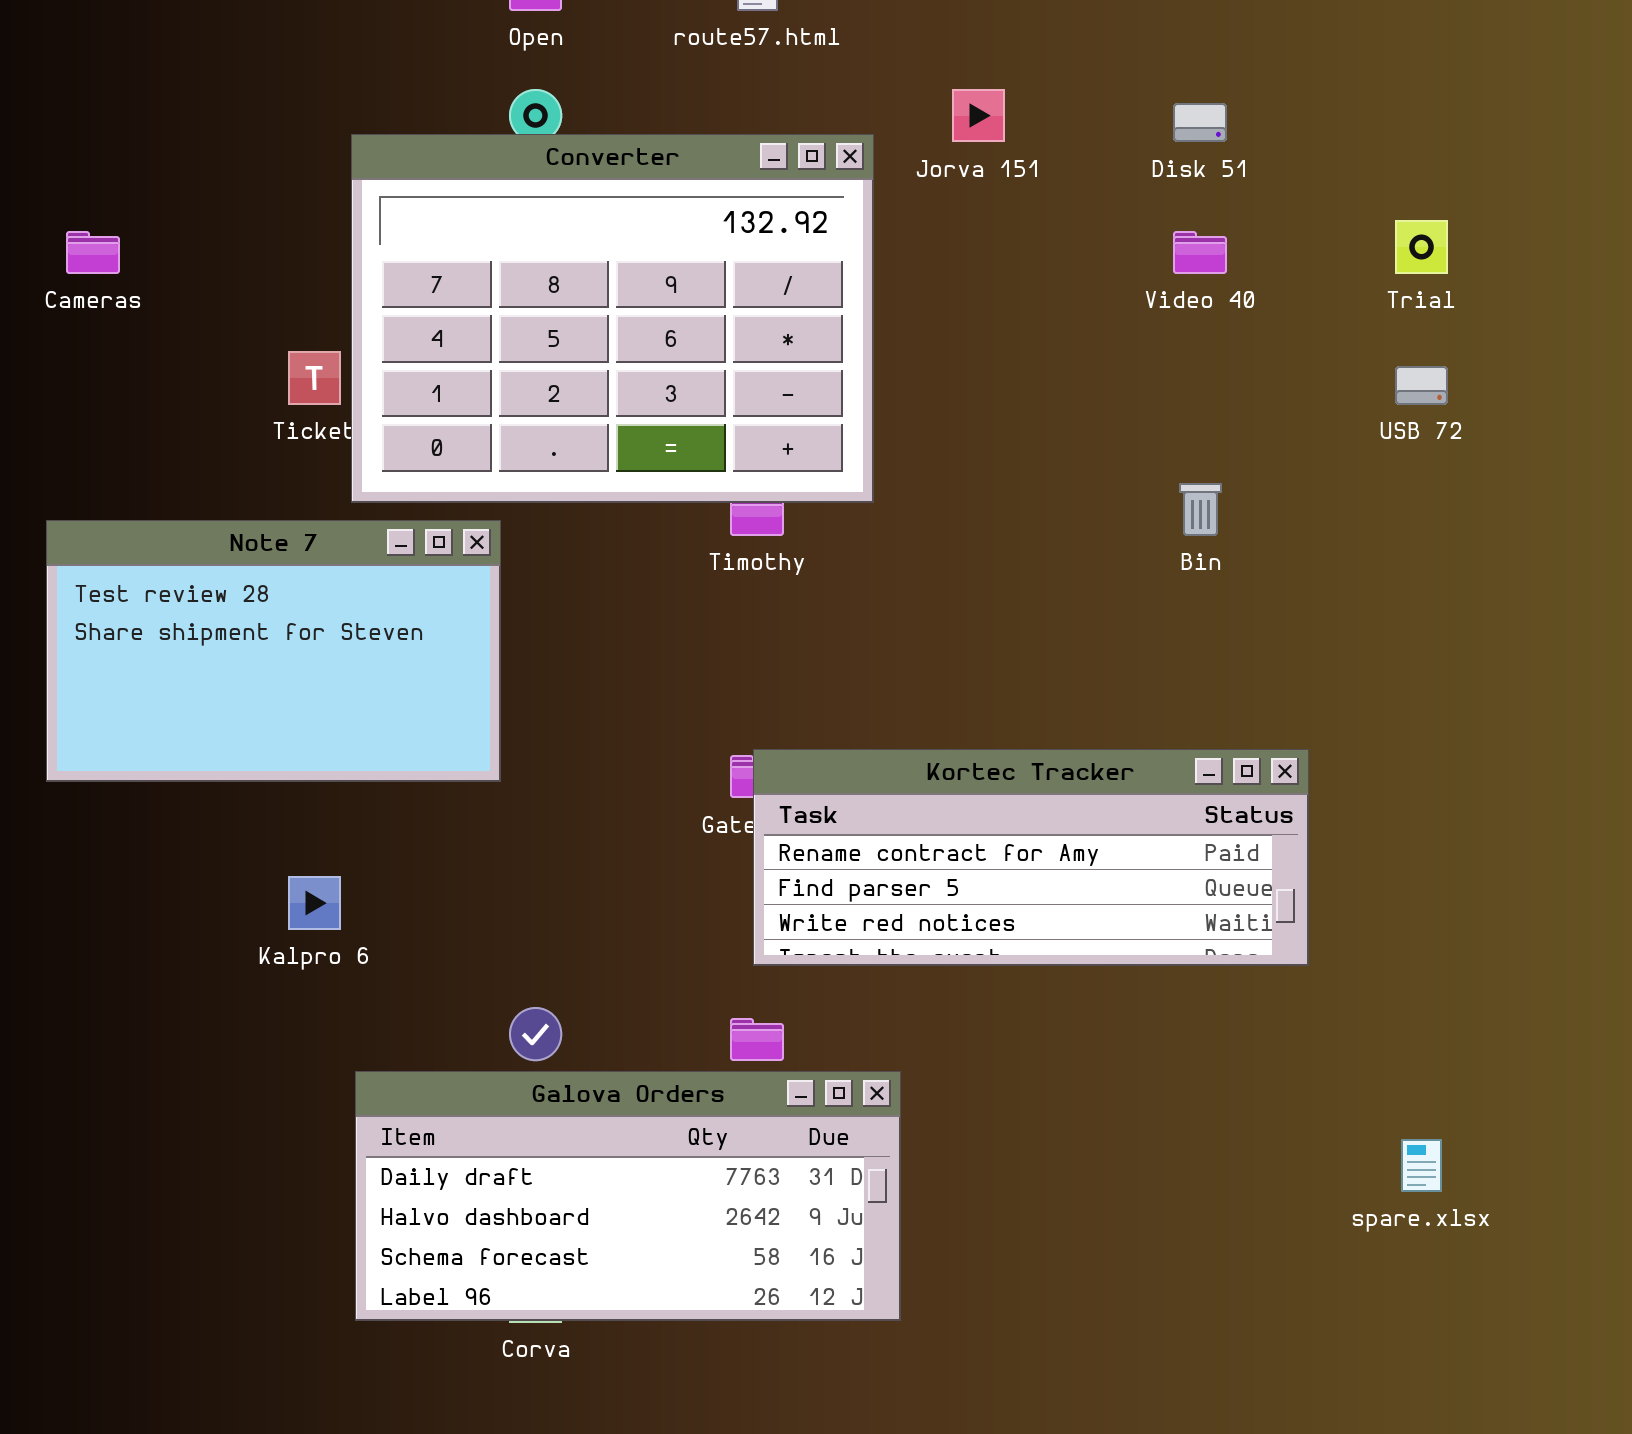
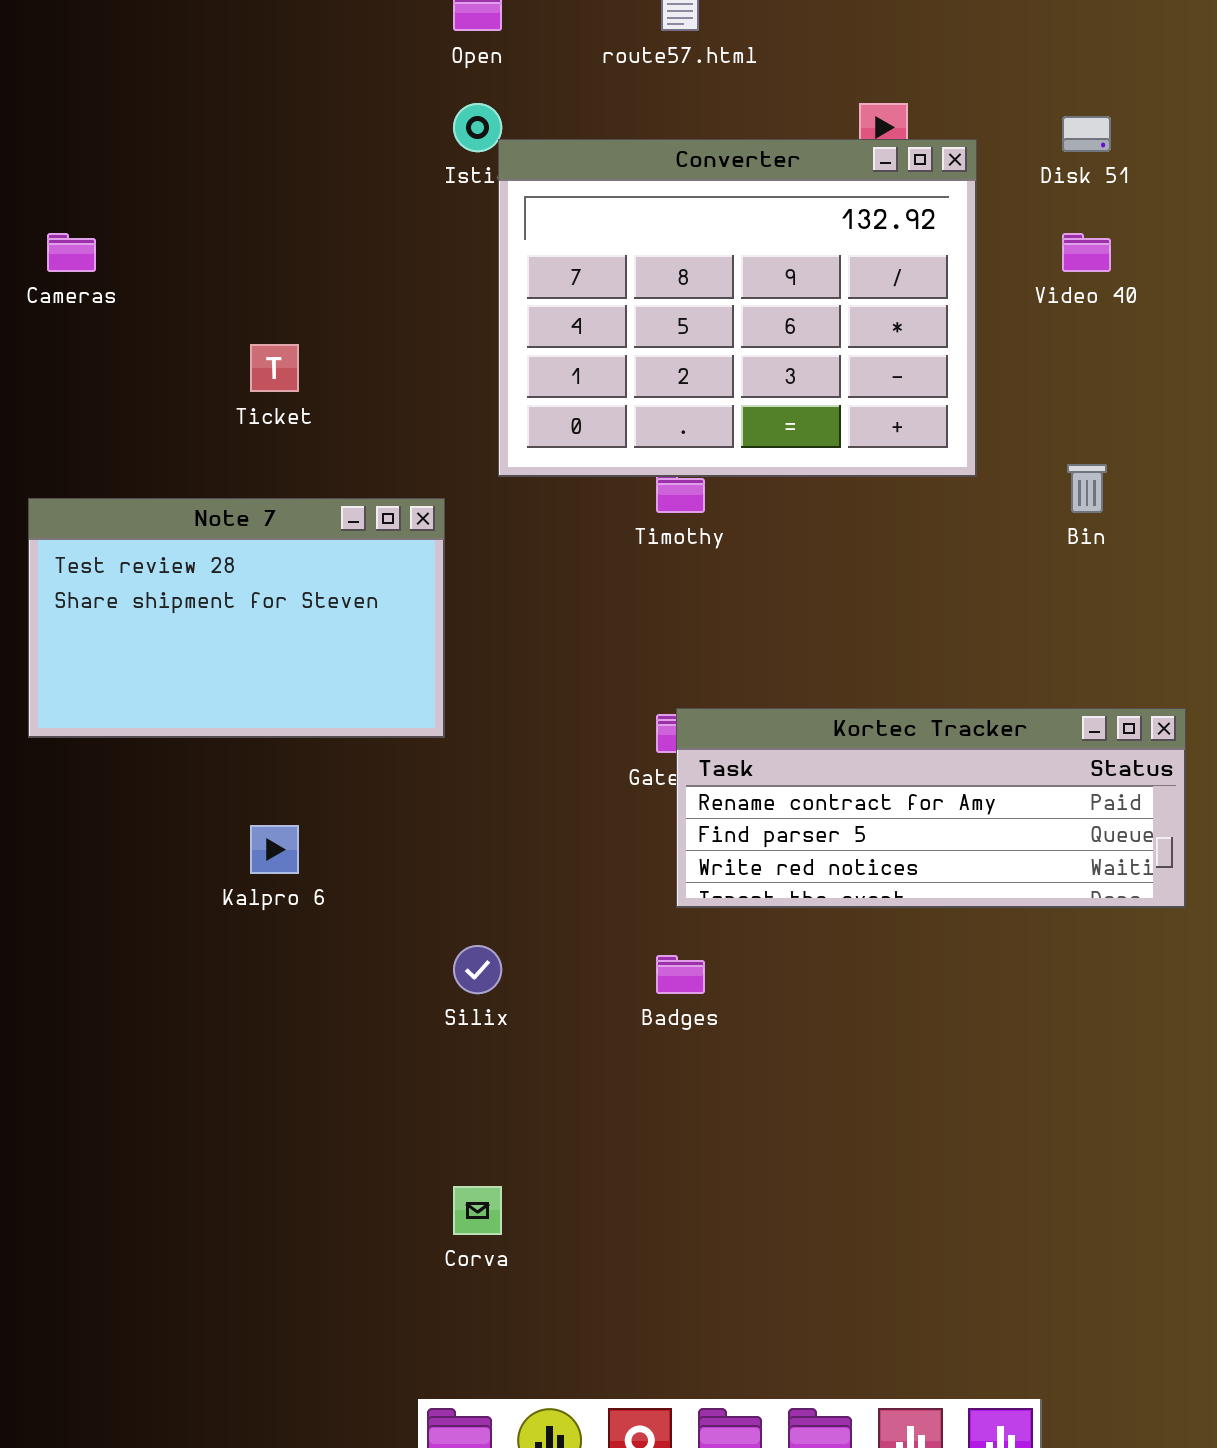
Converter: [351,134,874,503] -> [498,139,977,477], moved
Galova Orders: [355,1071,901,1321] -> none, closed

